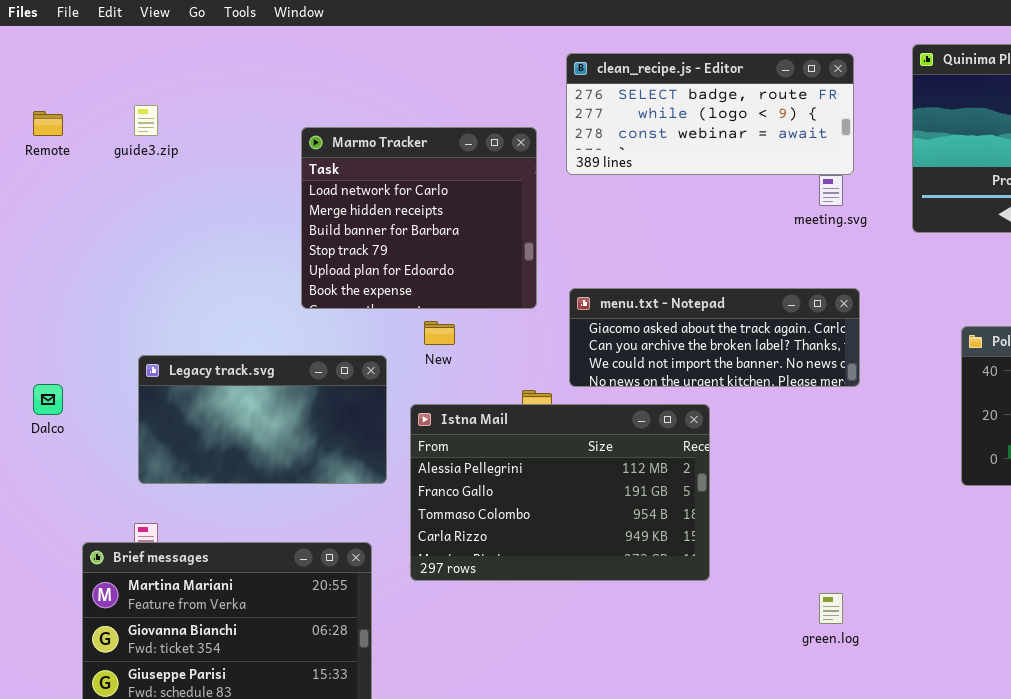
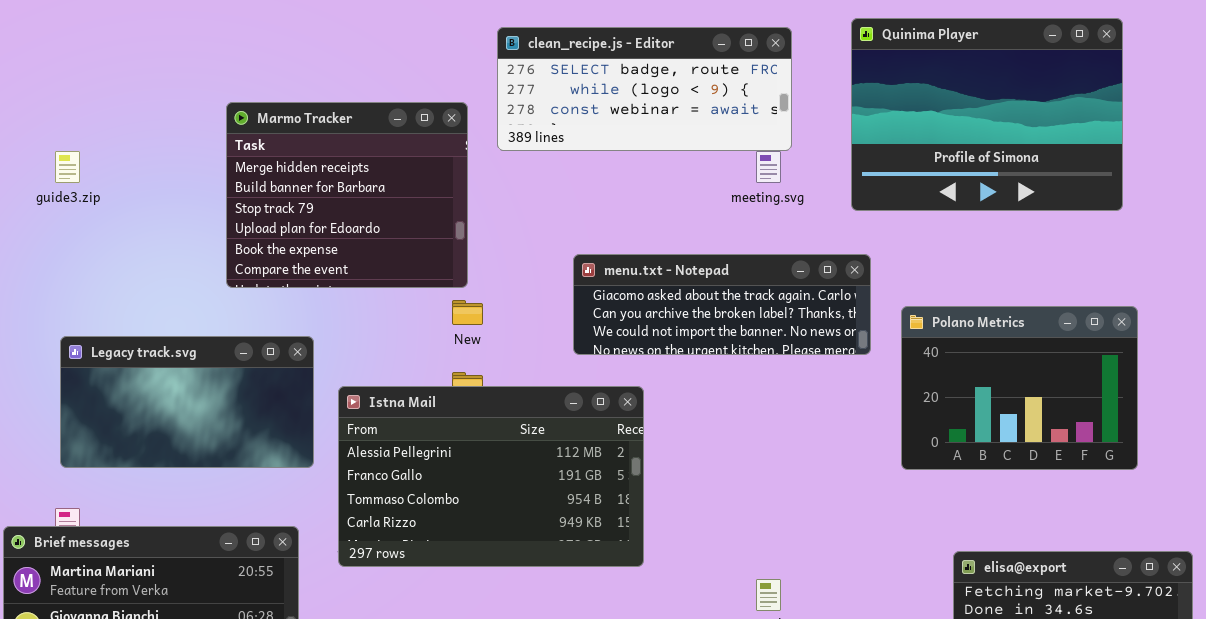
guide3.zip: [134,105,158,136] -> [55,151,80,183], moved
Marmo Tracker: [301,127,537,309] -> [226,102,468,288], scrolled down 1 row
menu.txt - Notepad: [569,288,860,387] -> [573,254,871,355], moved
New: [424,321,455,345] -> [452,300,483,325], moved

